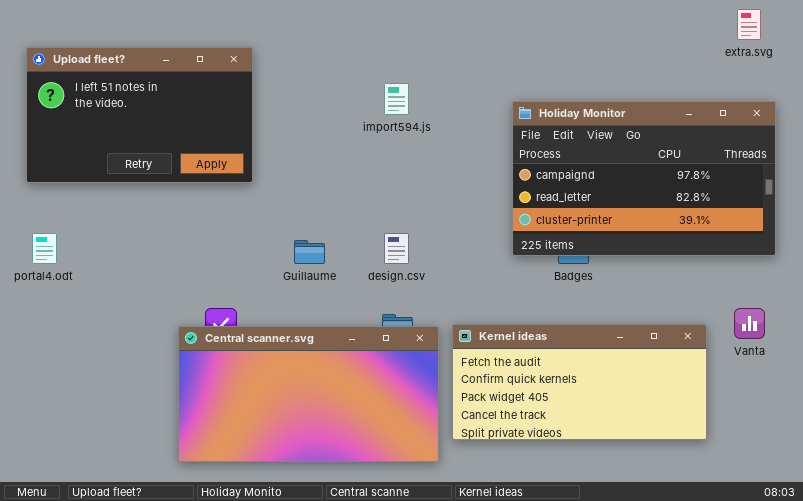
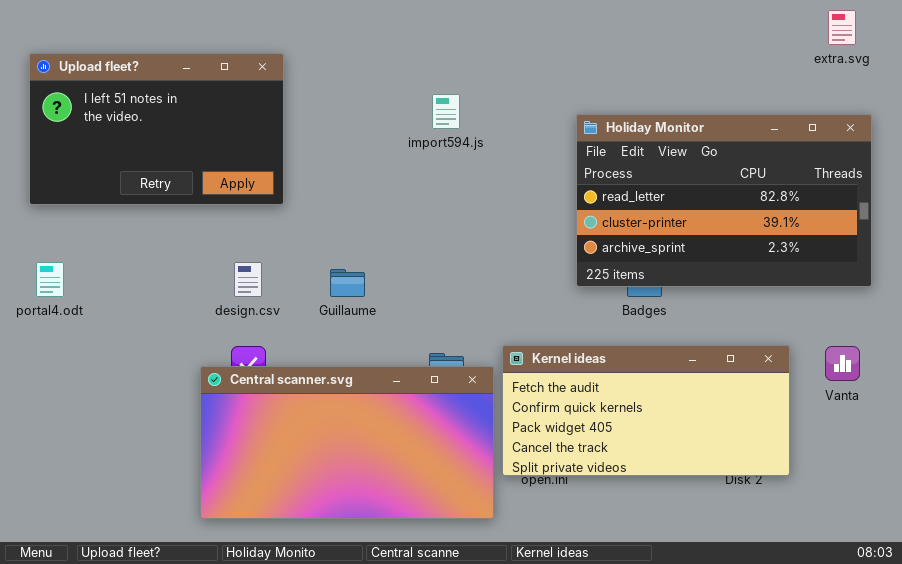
Holiday Monitor: [512,101,776,256] -> [576,114,872,287], scrolled down 1 row
design.csv: [384,233,409,264] -> [234,262,262,297], moved
Kernel ideas: [452,324,707,440] -> [502,345,790,476], moved

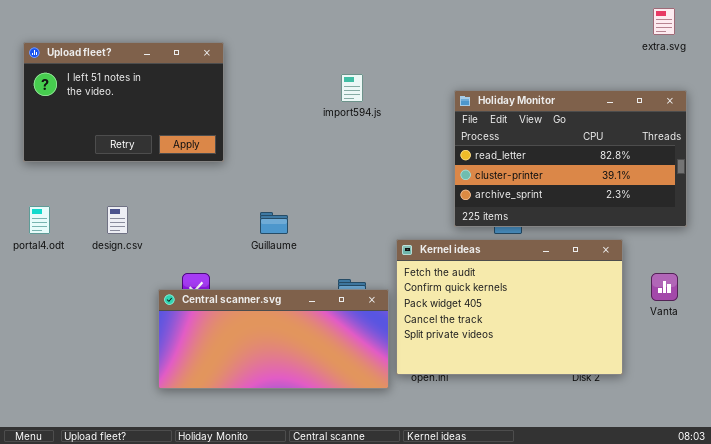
design.csv: [234,262,262,297] -> [107,206,128,234], moved
Kernel ideas: [502,345,790,476] -> [396,239,623,375], resized
Central scanner.svg: [200,366,494,519] -> [158,289,389,389], resized

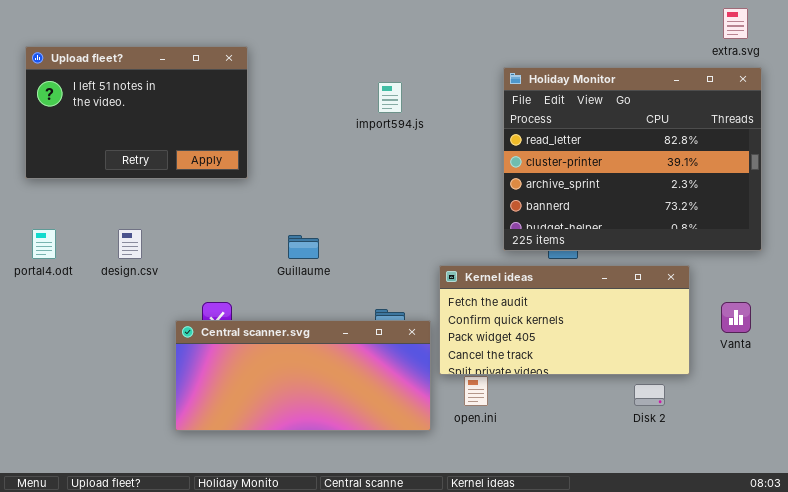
Holiday Monitor: [454,90,687,227] -> [503,67,762,251], resized
Kernel ideas: [396,239,623,375] -> [439,265,690,375], resized

